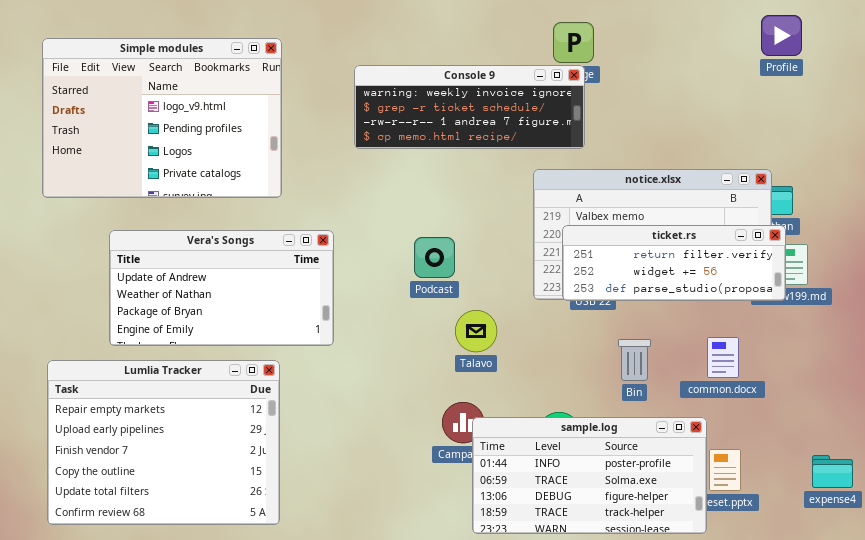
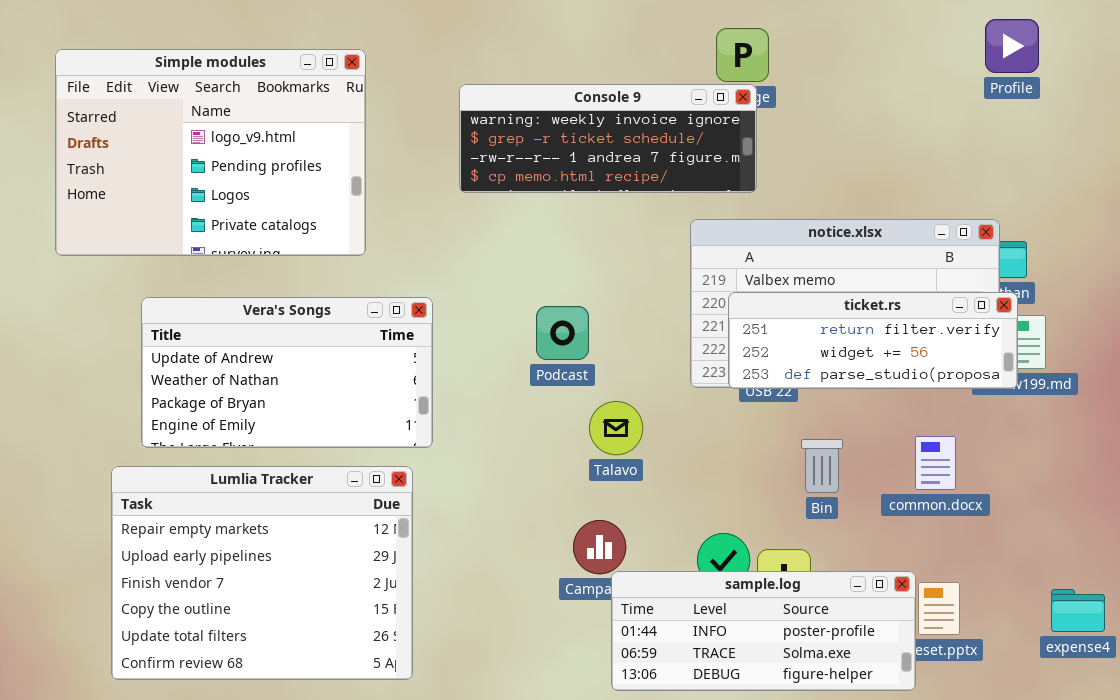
Lumlia Tracker: [47,360,280,525] -> [111,466,413,680], moved
sample.log: [472,417,707,534] -> [611,571,916,691], resized

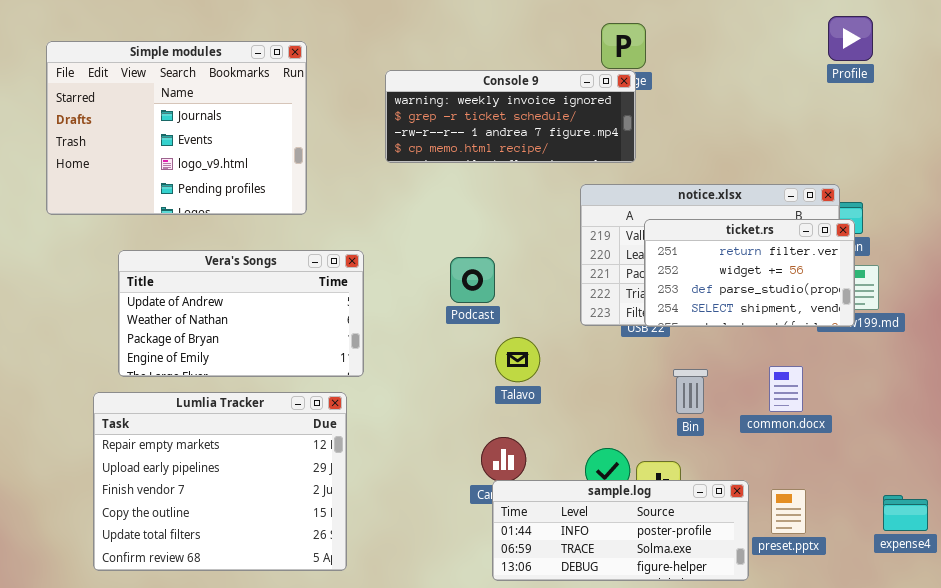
Simple modules: [55,49,366,256] -> [46,41,307,215], scrolled up 2 rows
ticket.rs: [728,292,1018,389] -> [644,219,855,327], resized
sample.log: [611,571,916,691] -> [492,480,749,581], moved

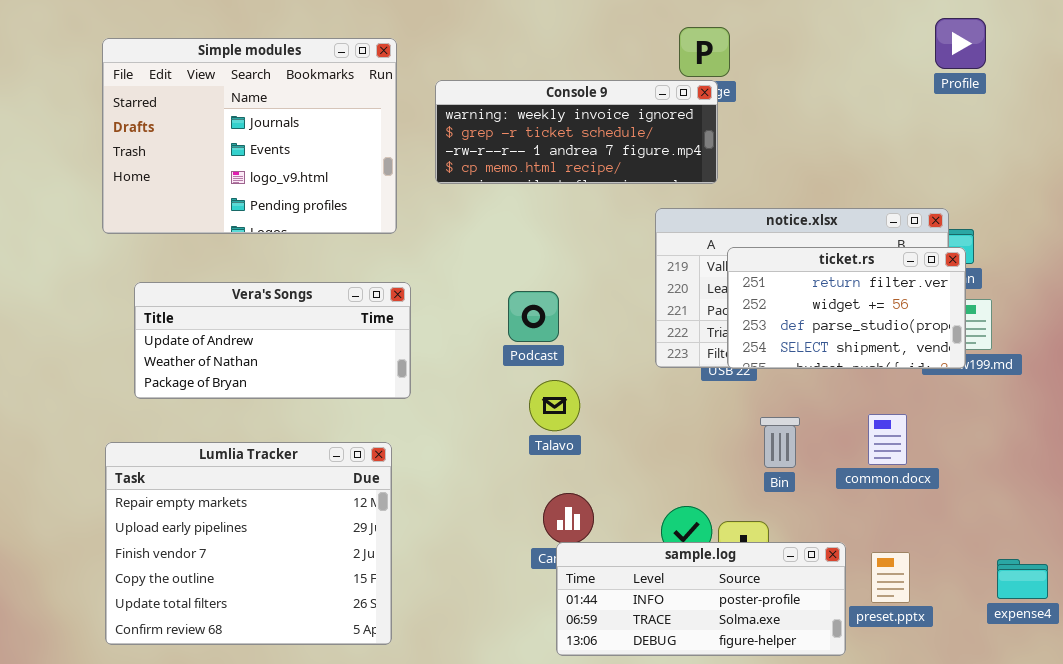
Simple modules: [46,41,307,215] -> [102,38,397,234], moved
Vera's Songs: [118,250,364,377] -> [134,282,411,399], resized
Talavo: [495,337,540,382] -> [529,380,580,431], moved

